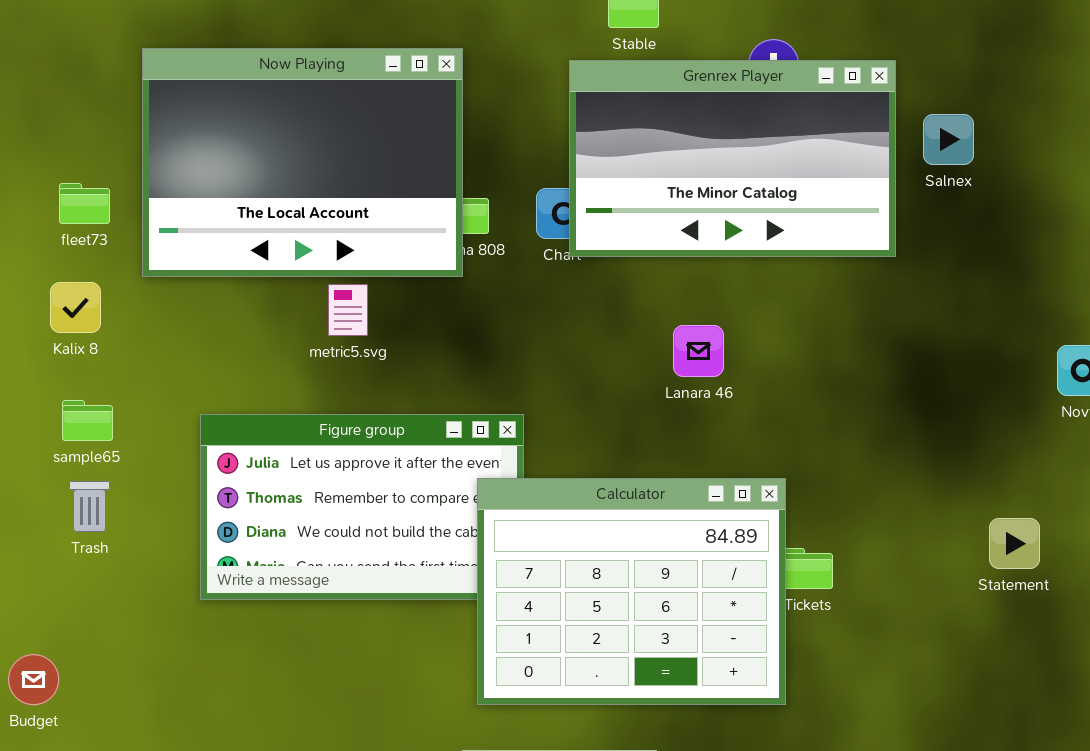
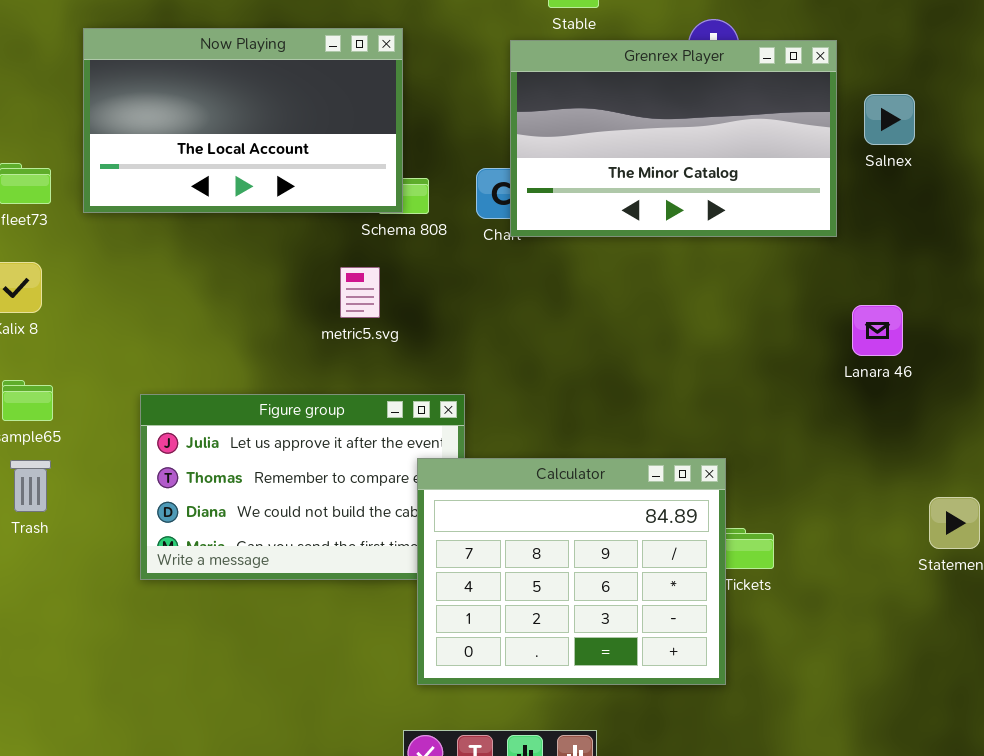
Now Playing: [142,48,463,277] -> [83,28,403,213], resized
metric5.svg: [328,284,368,336] -> [340,267,380,318], moved
Lanara 46: [673,325,724,377] -> [852,305,903,356], moved

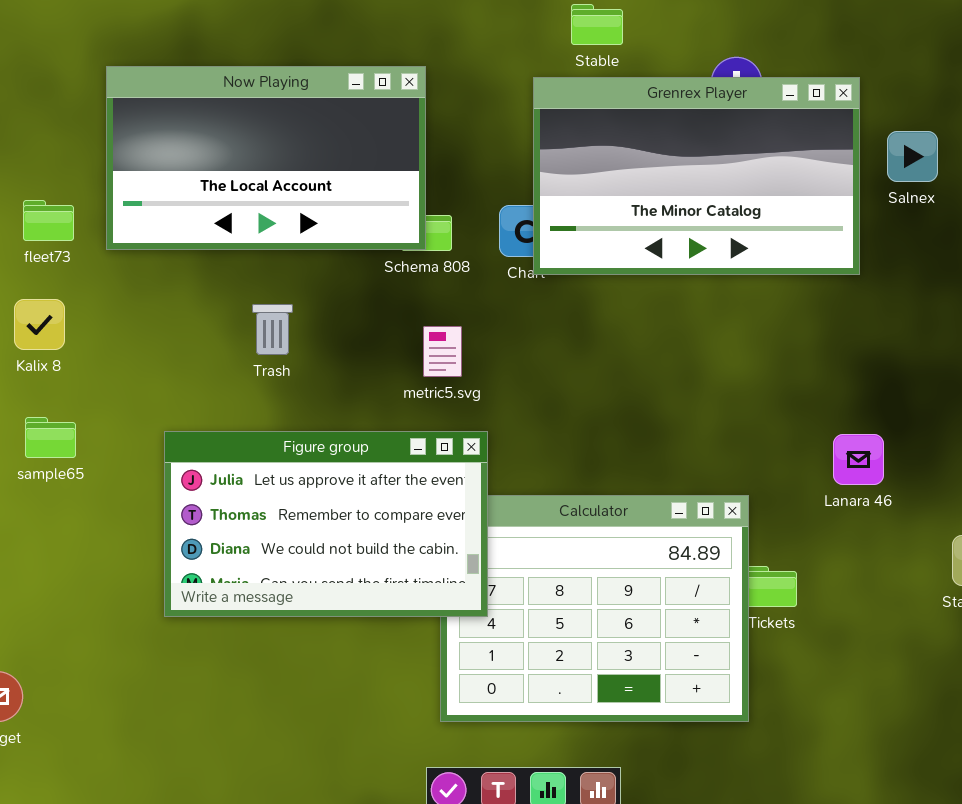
metric5.svg: [340,267,380,318] -> [423,326,462,377], moved
Lanara 46: [852,305,903,356] -> [833,434,884,485], moved
Figure group: [140,394,465,580] -> [164,431,488,617], raised
Trash: [10,460,51,512] -> [252,304,293,355], moved

